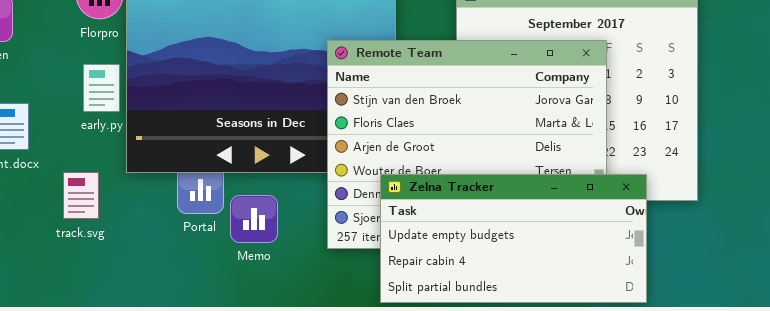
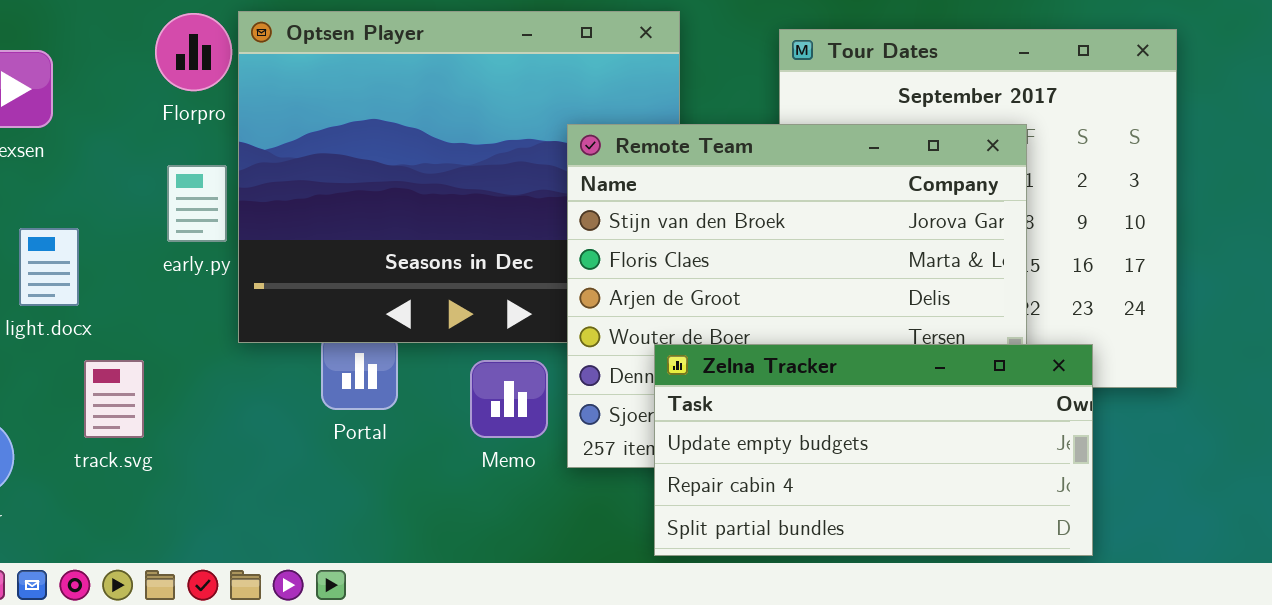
track.svg: [63,172,99,219] -> [84,360,144,438], moved
Memo: [230,195,278,243] -> [470,360,548,438], moved

